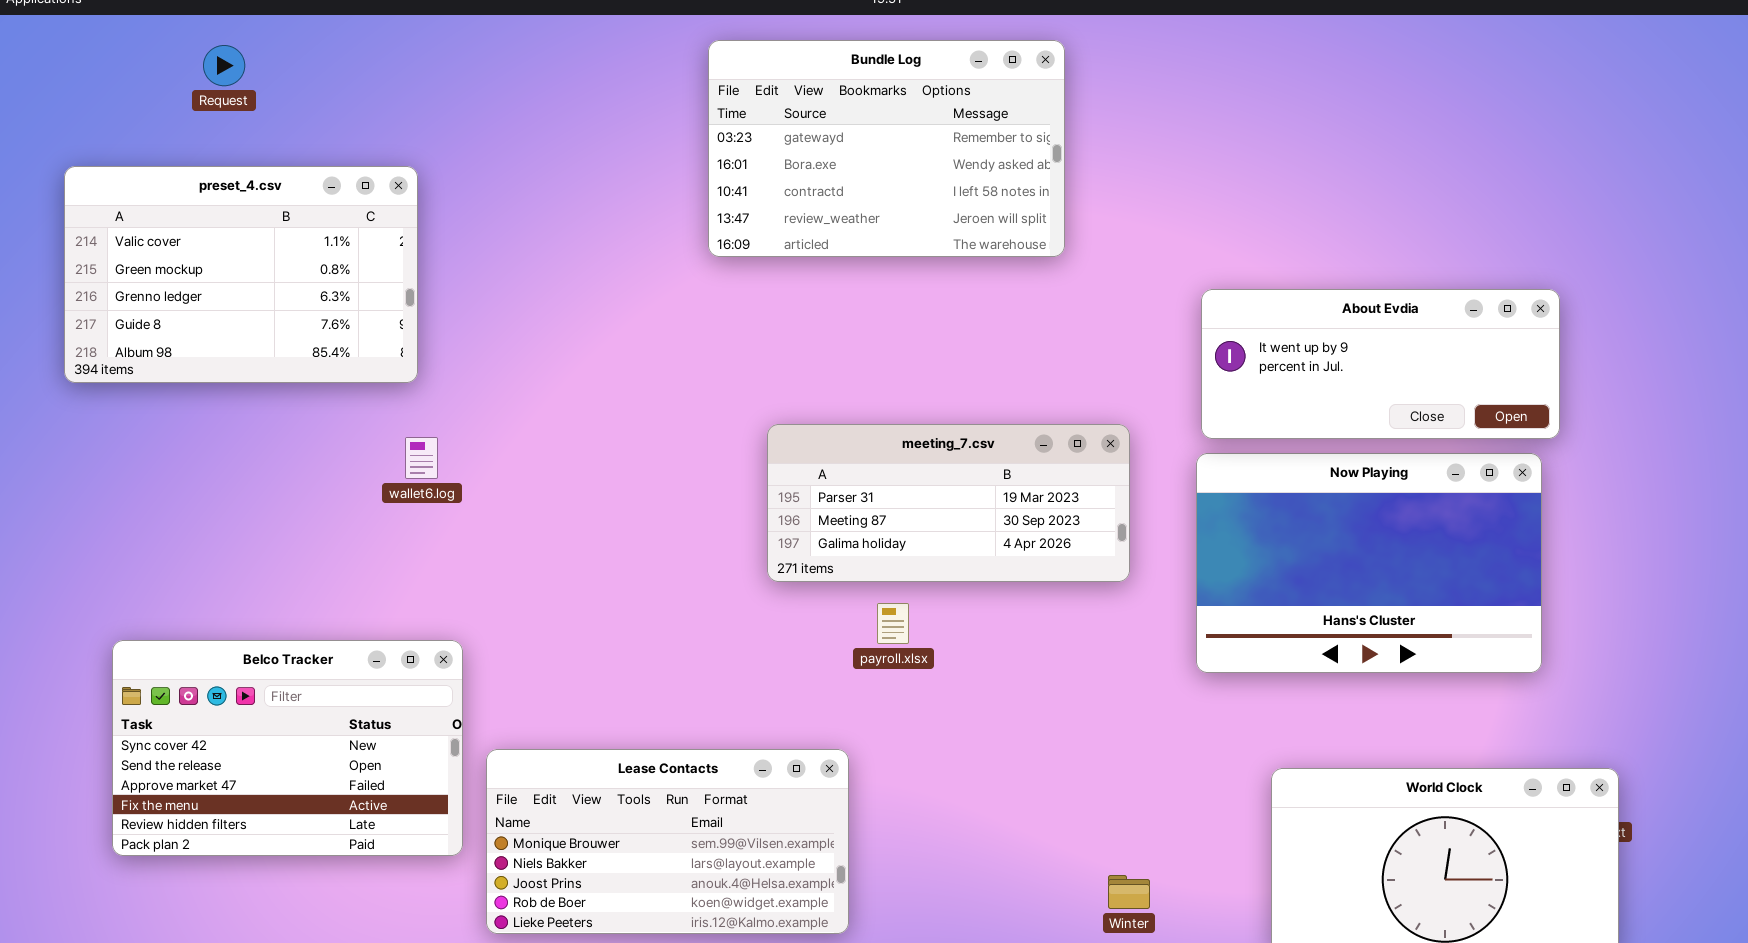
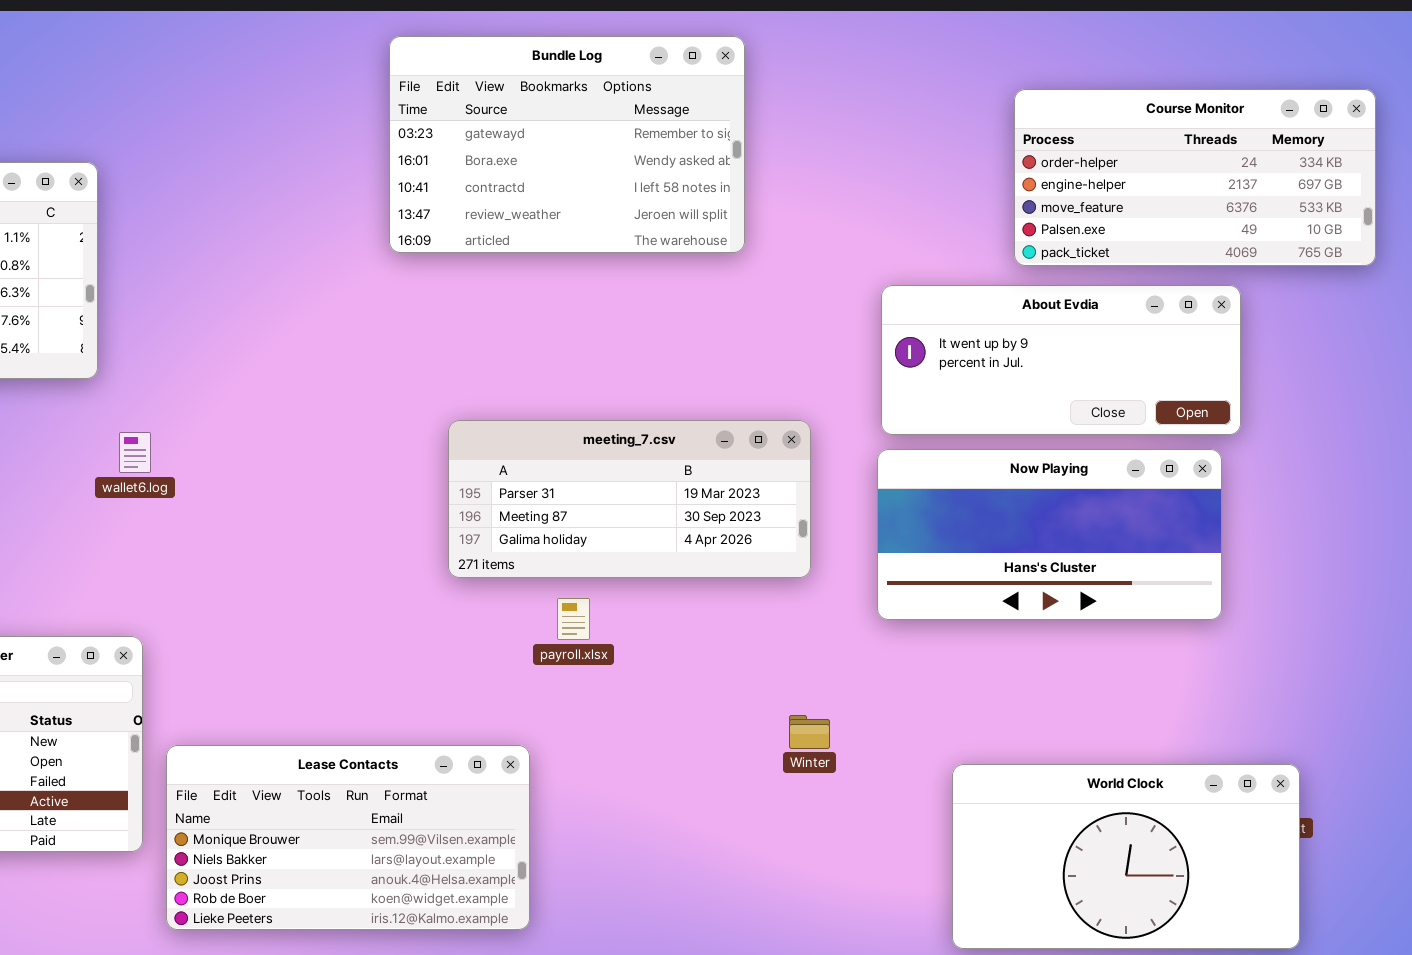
Course Monitor: none -> [1014,89,1376,266], opened
wallet6.log: [405,437,438,479] -> [119,432,151,473], moved
Now Playing: [1196,453,1542,673] -> [877,449,1222,620], resized
Winter: [1108,875,1150,909] -> [789,715,830,749], moved

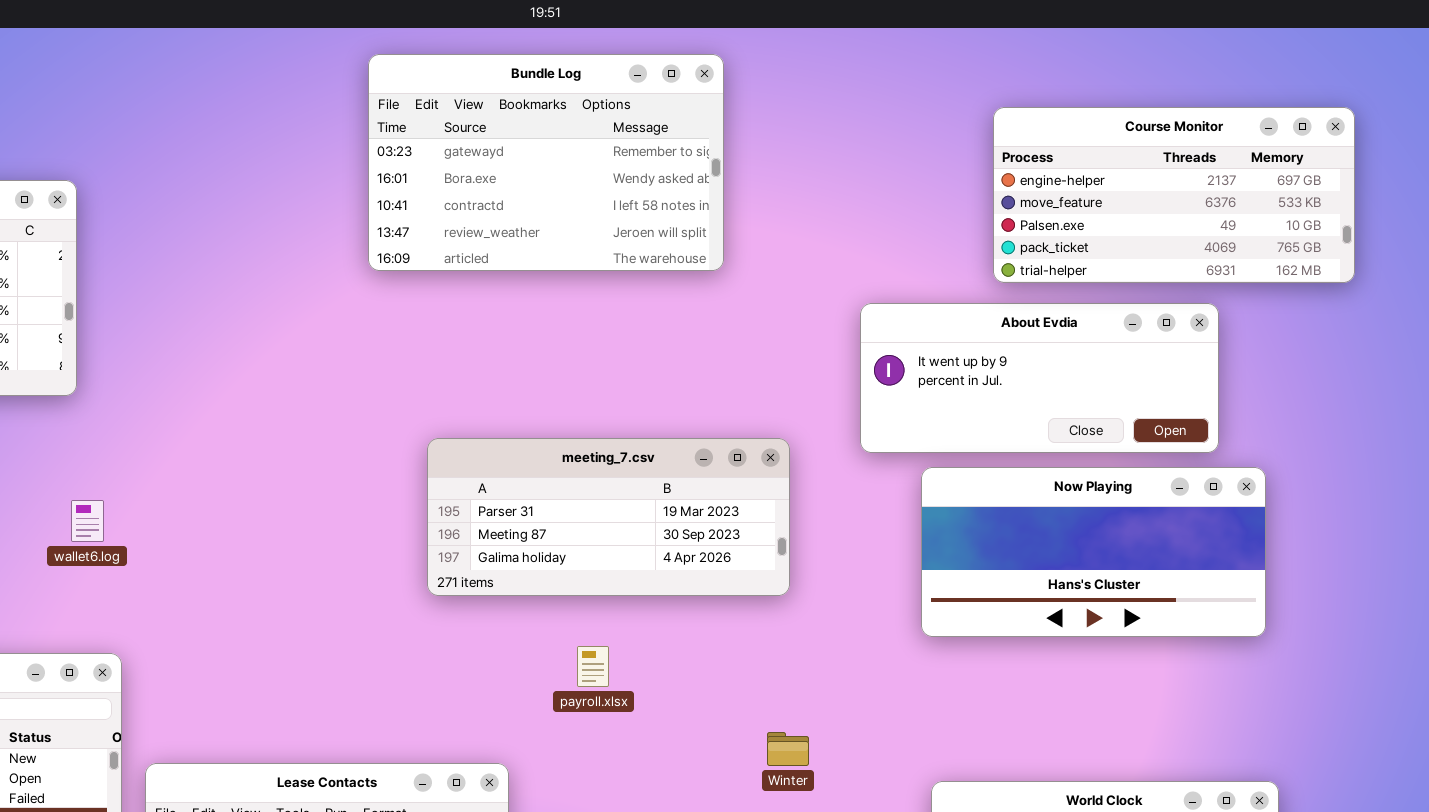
Course Monitor: [1014,89,1376,266] -> [993,107,1355,283], scrolled down 1 row
wallet6.log: [119,432,151,473] -> [71,500,104,542], moved
Now Playing: [877,449,1222,620] -> [921,467,1266,637], moved
payroll.xlsx: [557,598,590,640] -> [577,646,609,687], moved

